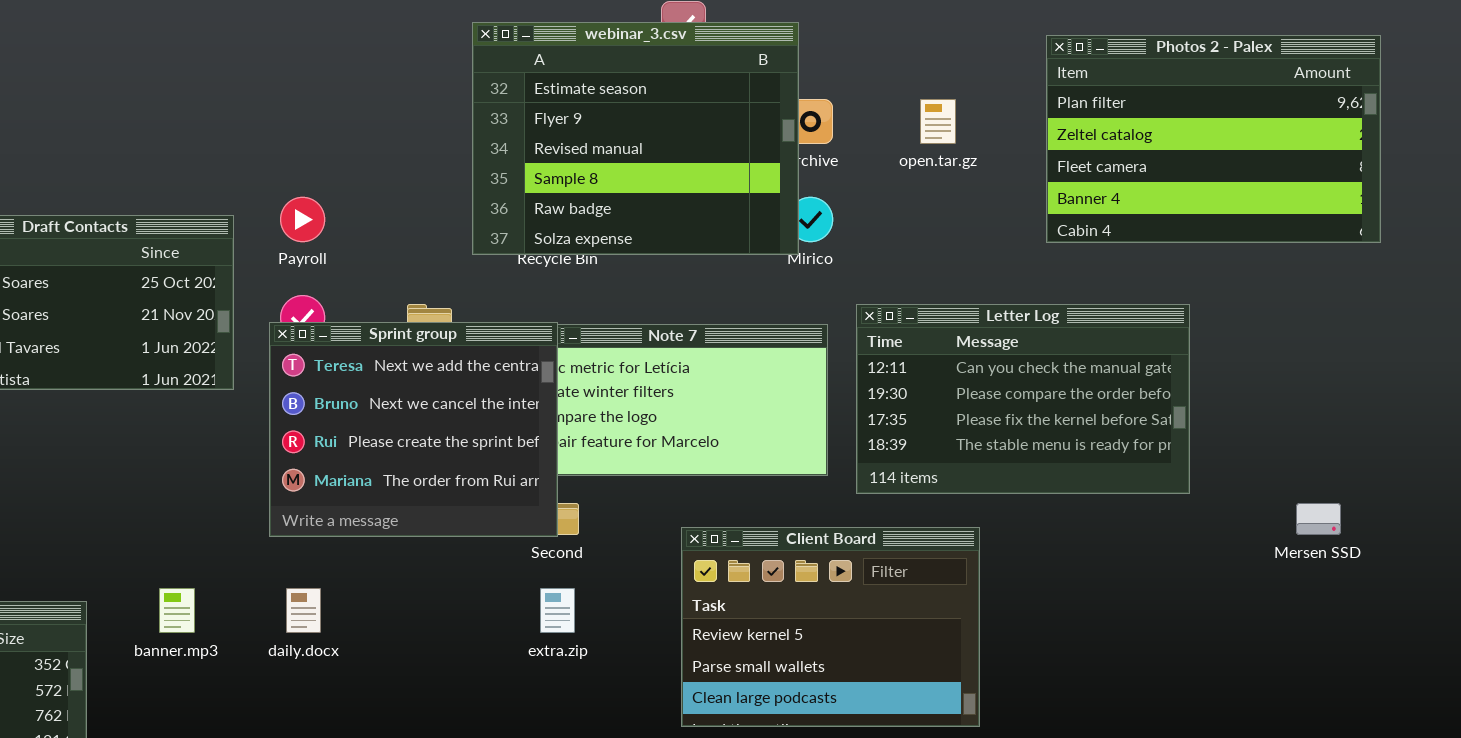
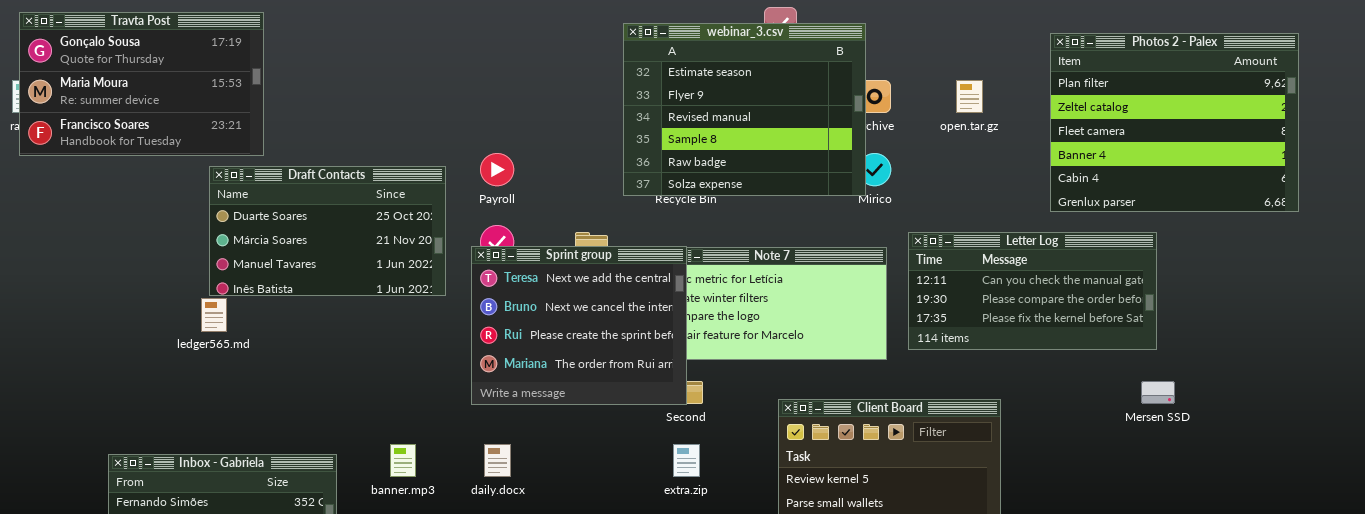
Photos 2 - Palex: [1046,35,1381,243] -> [1050,33,1299,212], resized
Letter Log: [856,304,1190,494] -> [908,232,1157,350], resized
Mersen SSD: [1296,503,1341,535] -> [1141,381,1175,404], moved

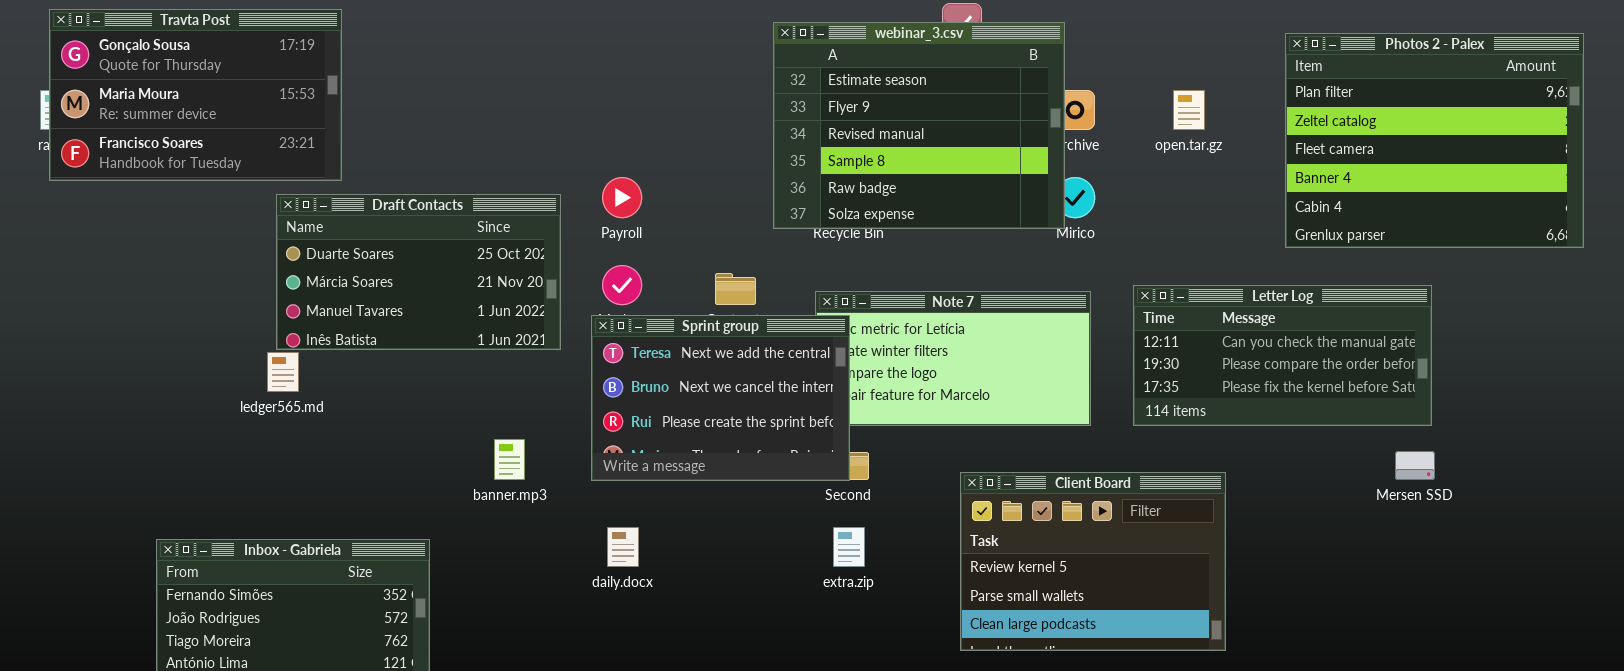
Letter Log: [908,232,1157,350] -> [1133,285,1432,426], moved
Sprint group: [471,246,687,405] -> [591,315,850,481], resized
banner.mp3: [390,444,416,477] -> [494,439,525,480], moved

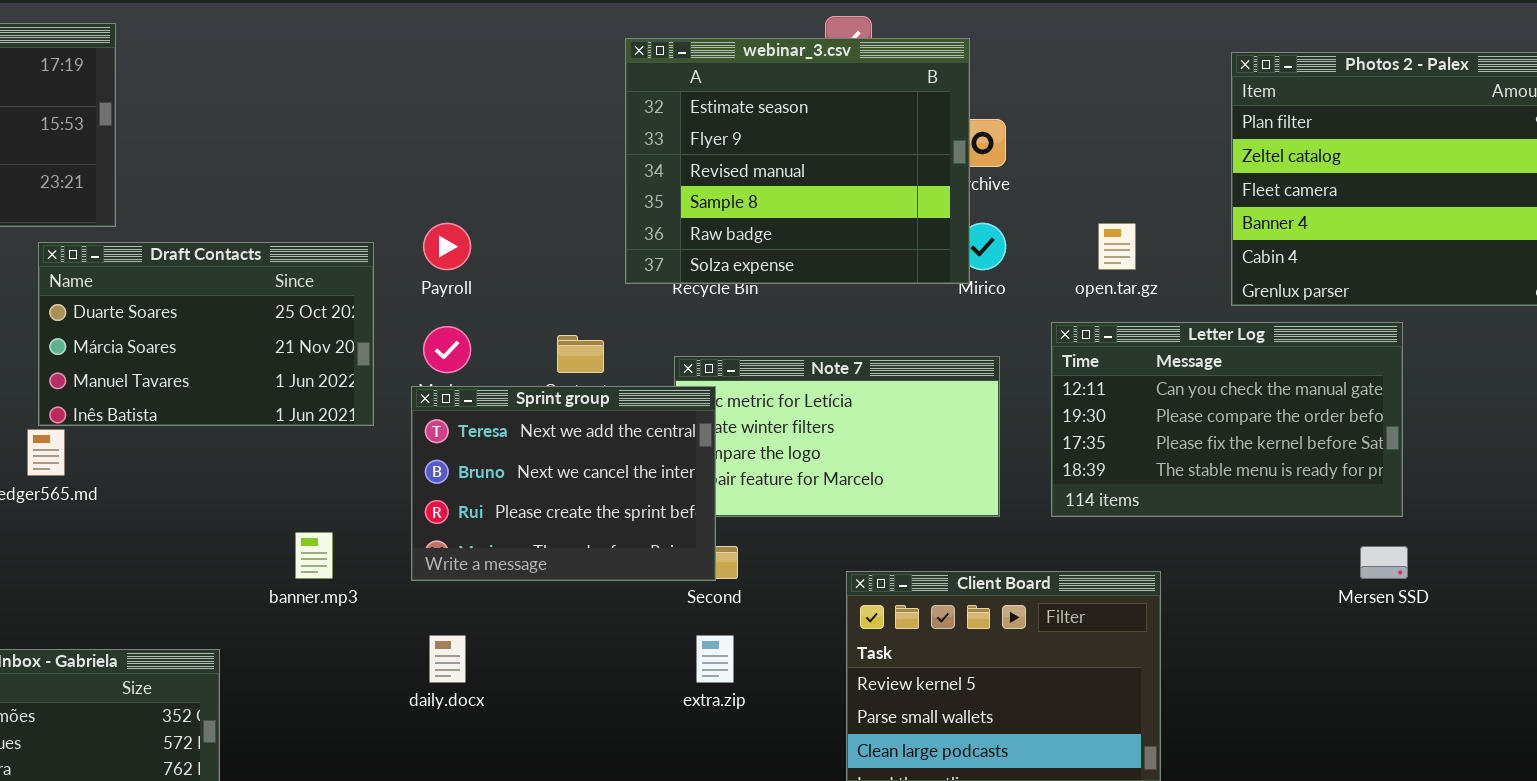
open.tar.gz: [1173,90,1205,130] -> [1098,223,1136,270], moved
Letter Log: [1133,285,1432,426] -> [1051,322,1403,517], resized

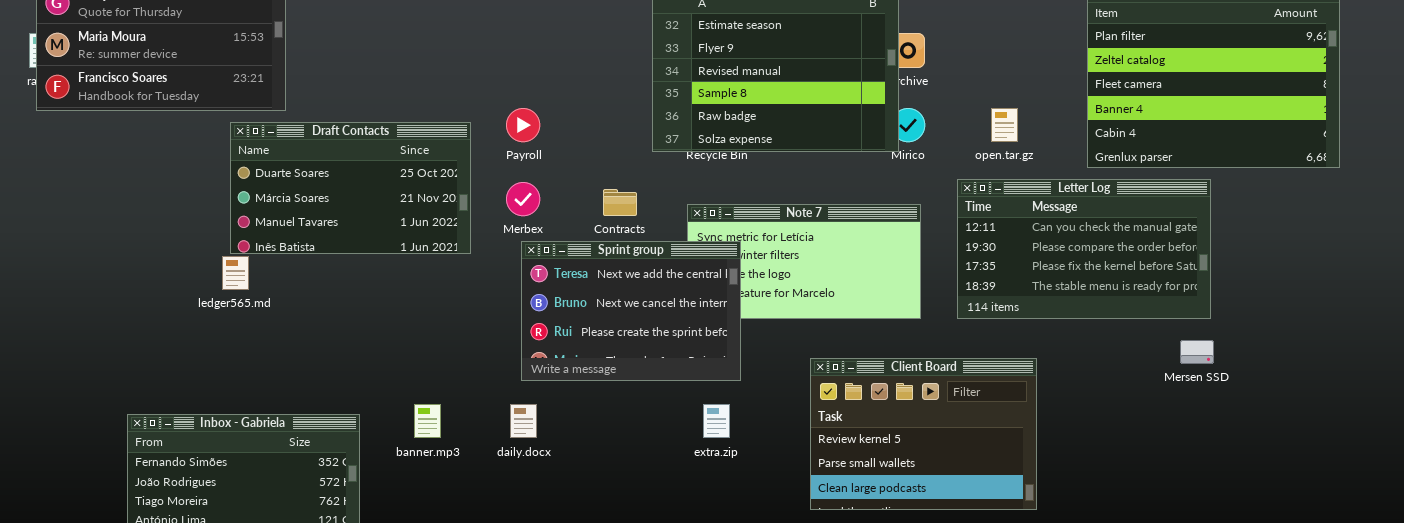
Sprint group: [411,386,716,581] -> [521,241,741,381], moved
banner.mp3: [295,532,333,579] -> [414,404,441,438], moved

